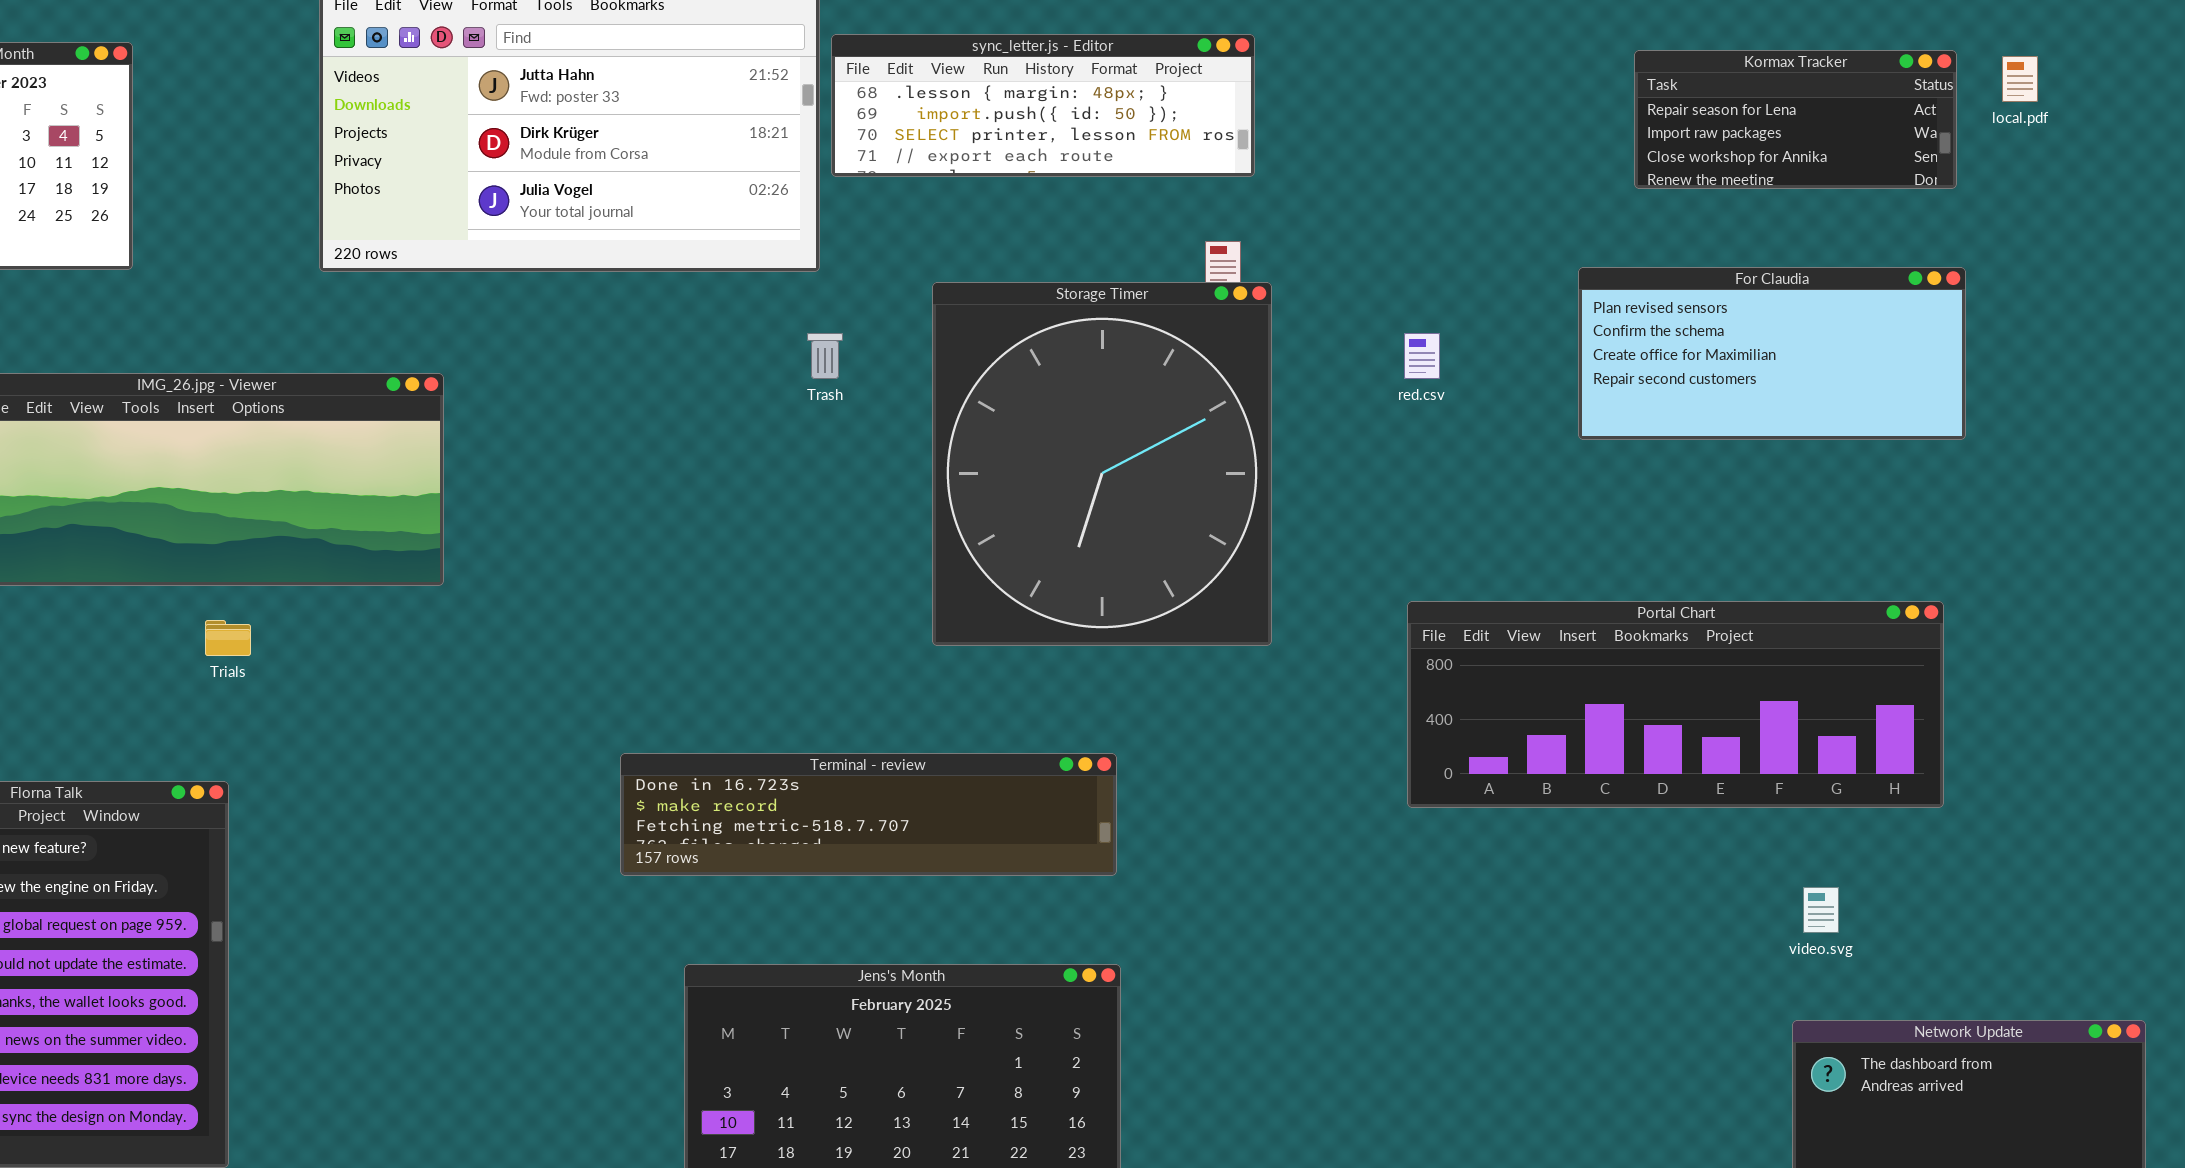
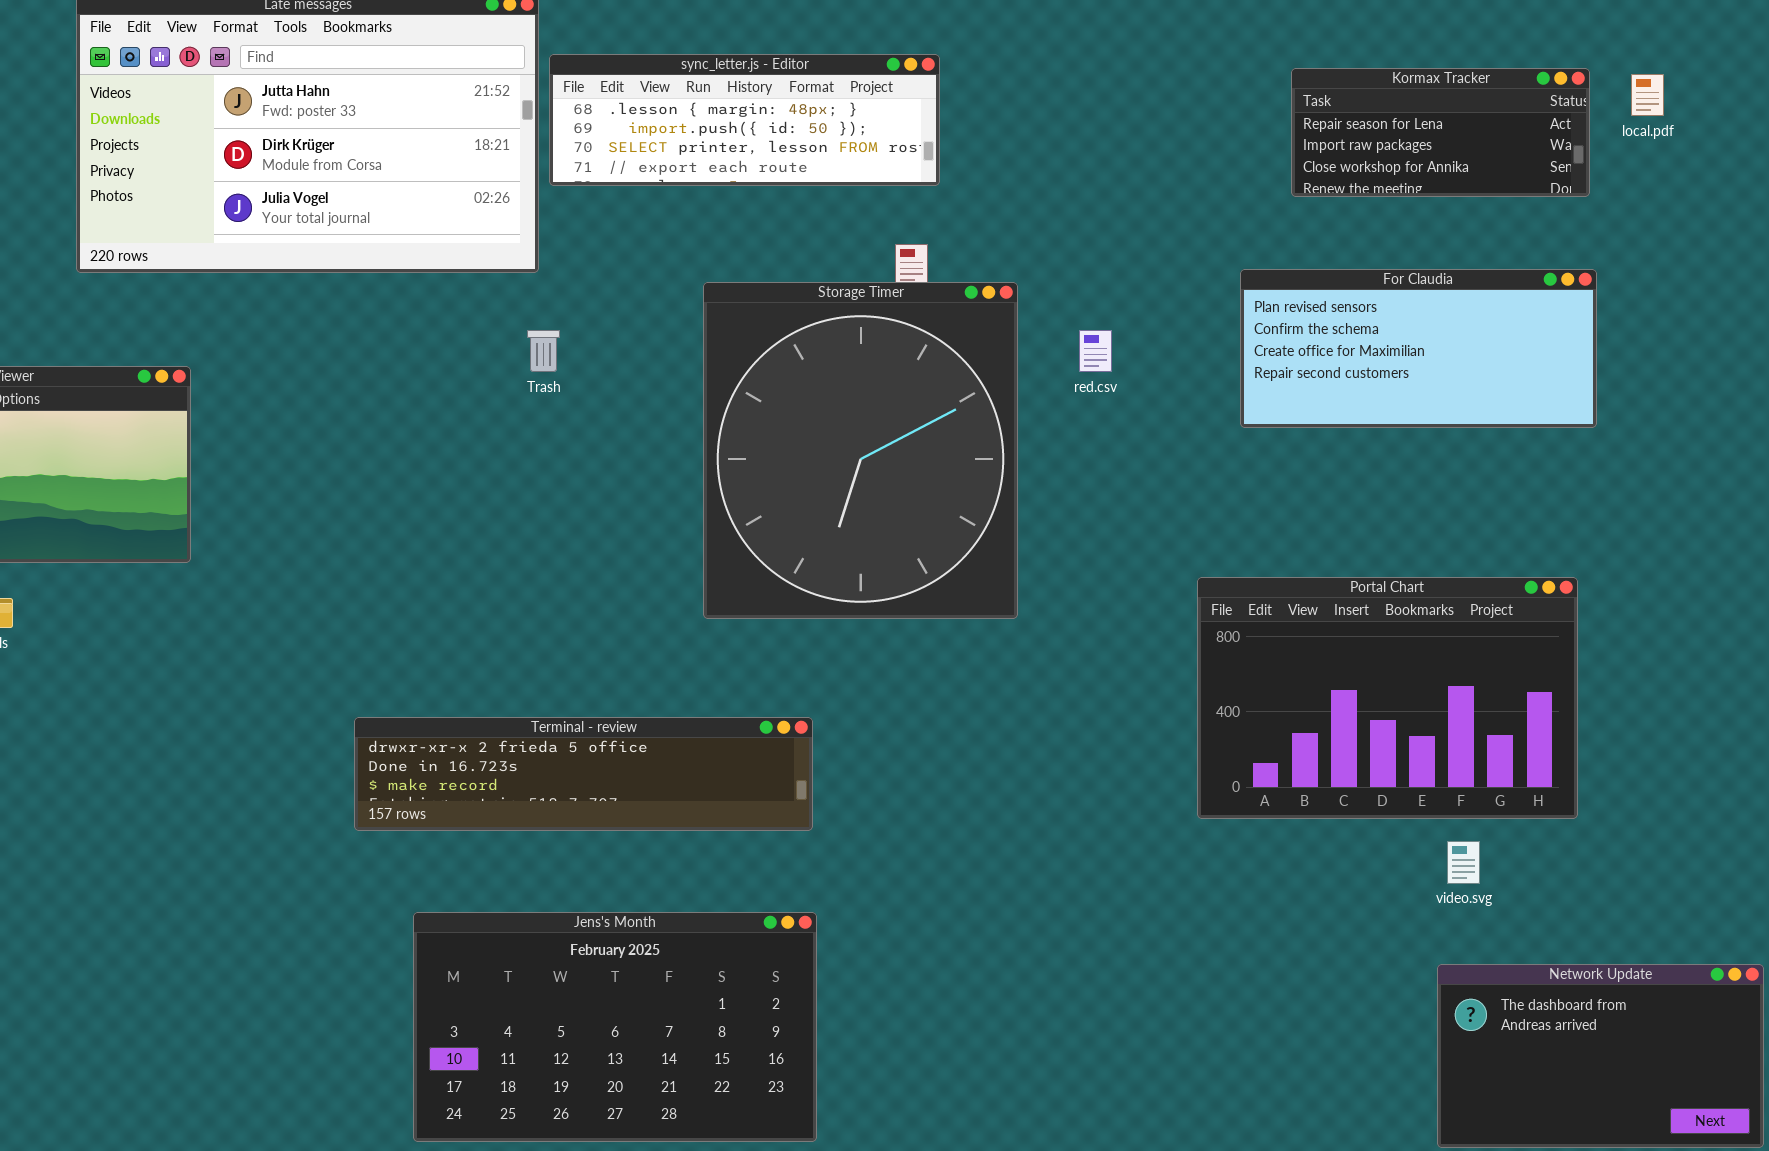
Storage Timer: [932,282,1272,646] -> [703,282,1018,619], moved
Portal Chart: [1407,601,1944,808] -> [1197,577,1578,819], resized
Terminal - review: [620,753,1117,876] -> [354,717,813,831], scrolled up 1 row

